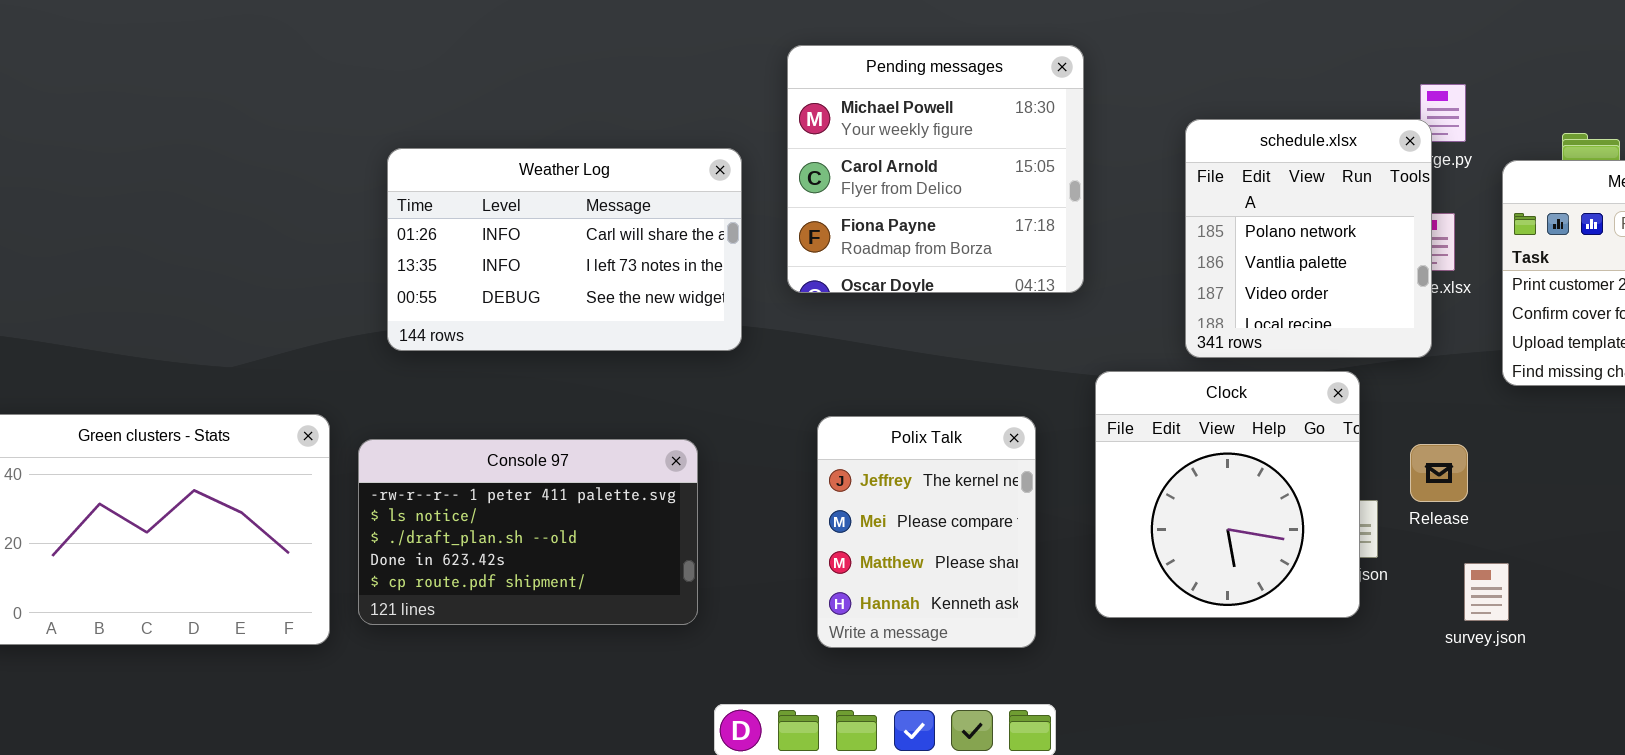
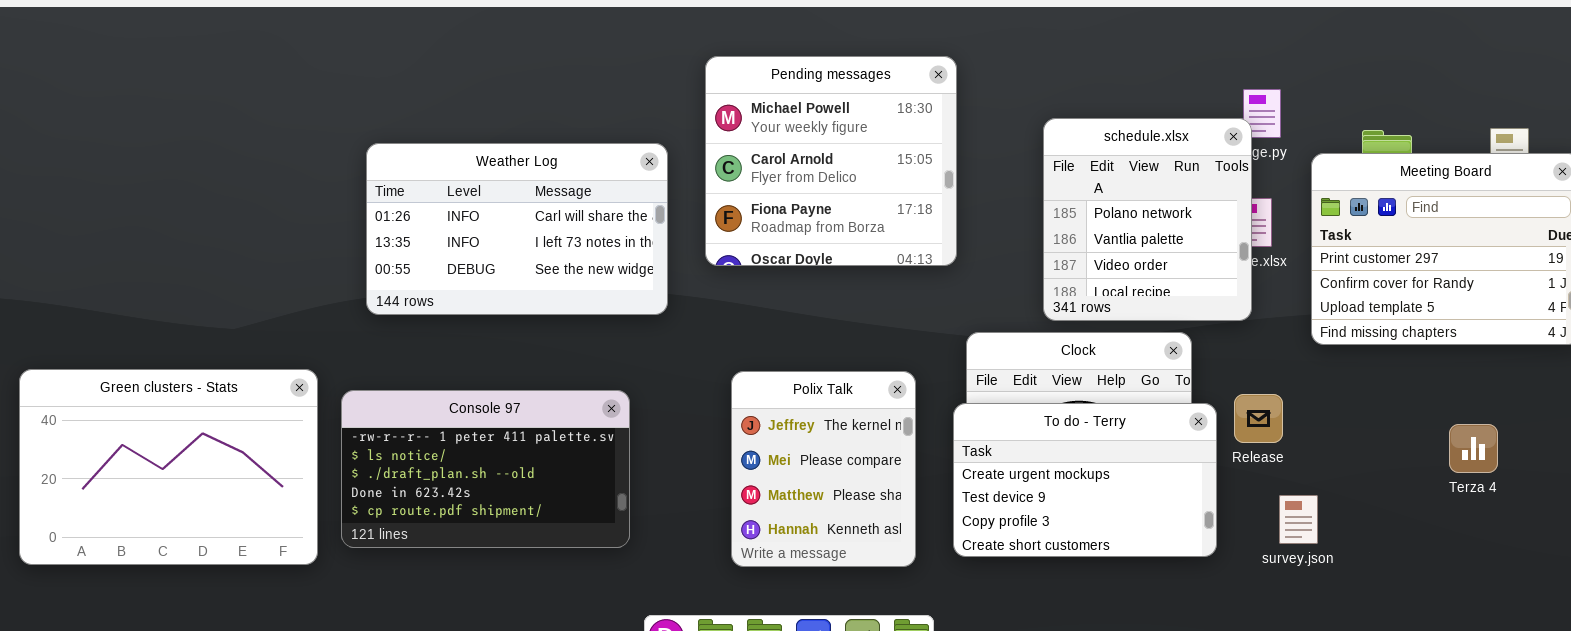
To do - Terry: none -> [953,403,1217,557], opened

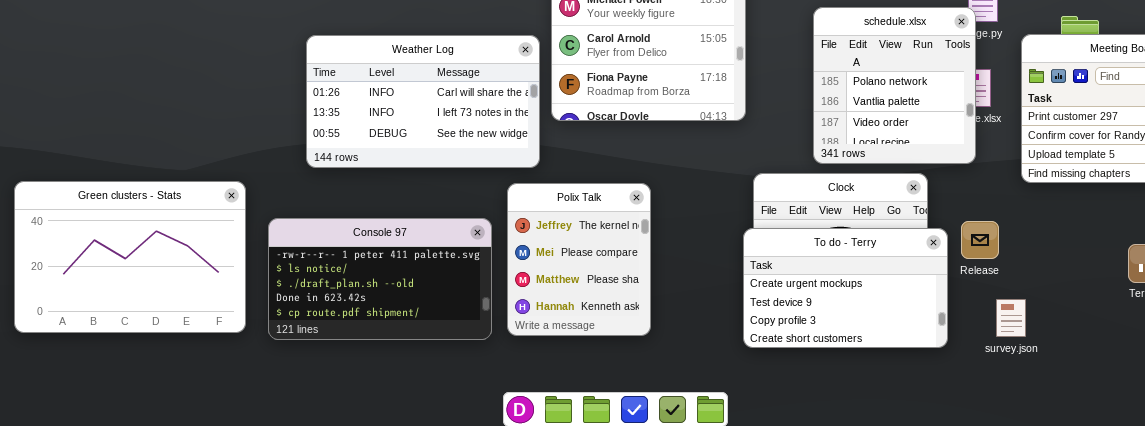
Weather Log: [366,143,668,315] -> [306,35,540,168], moved
Green clusters - Stats: [19,369,318,565] -> [14,181,246,333], moved
Polix Talk: [731,371,916,567] -> [507,183,651,336], moved

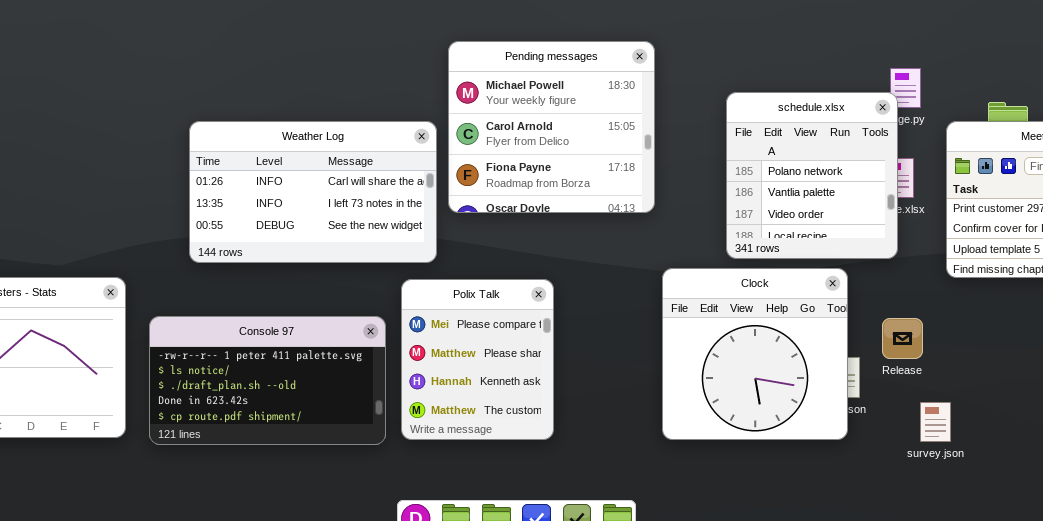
Polix Talk: [507,183,651,336] -> [401,279,554,440], scrolled down 1 row
To do - Terry: [743,228,948,348] -> none, closed

